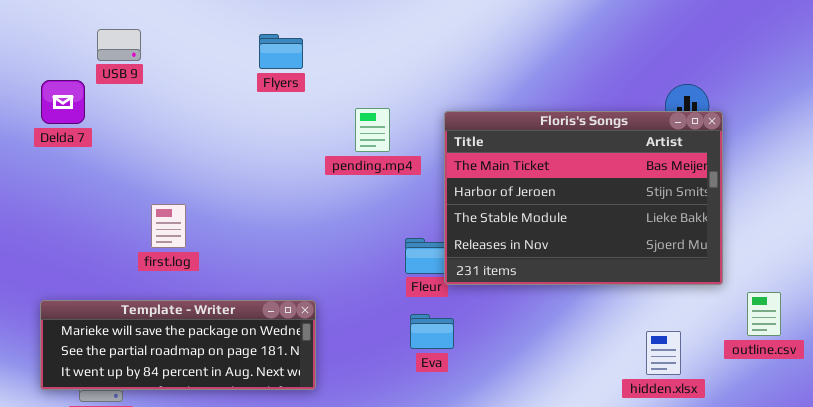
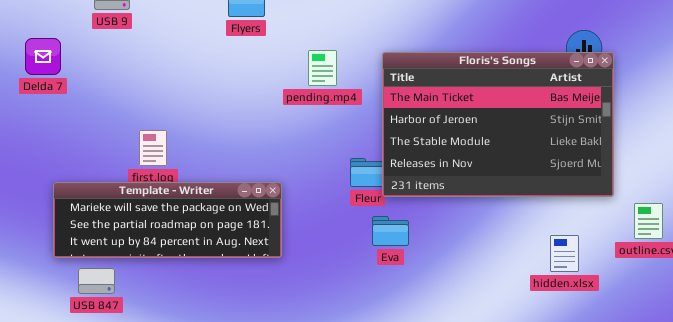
Delda 7: [41,80,85,124] -> [25,38,61,75], moved
Template - Writer: [40,300,316,390] -> [53,182,282,258], moved
Eva: [410,314,454,349] -> [372,216,409,246], moved

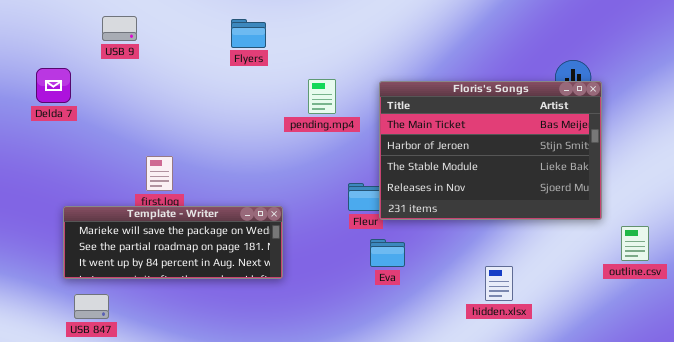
hidden.xlsx: [550,235,579,272] -> [485,266,513,301], moved
USB 847: [78,268,115,294] -> [74,294,109,319], moved

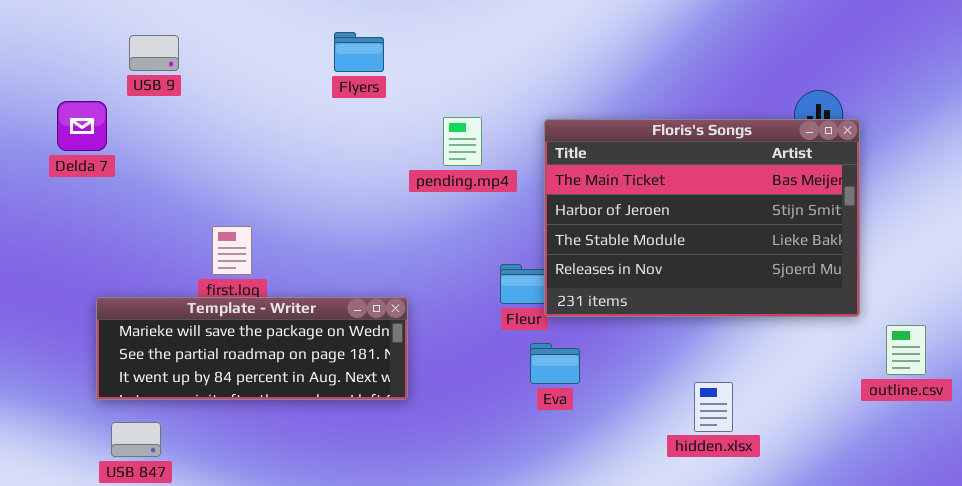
USB 9: [102,16,137,41] -> [129,35,179,71], moved

